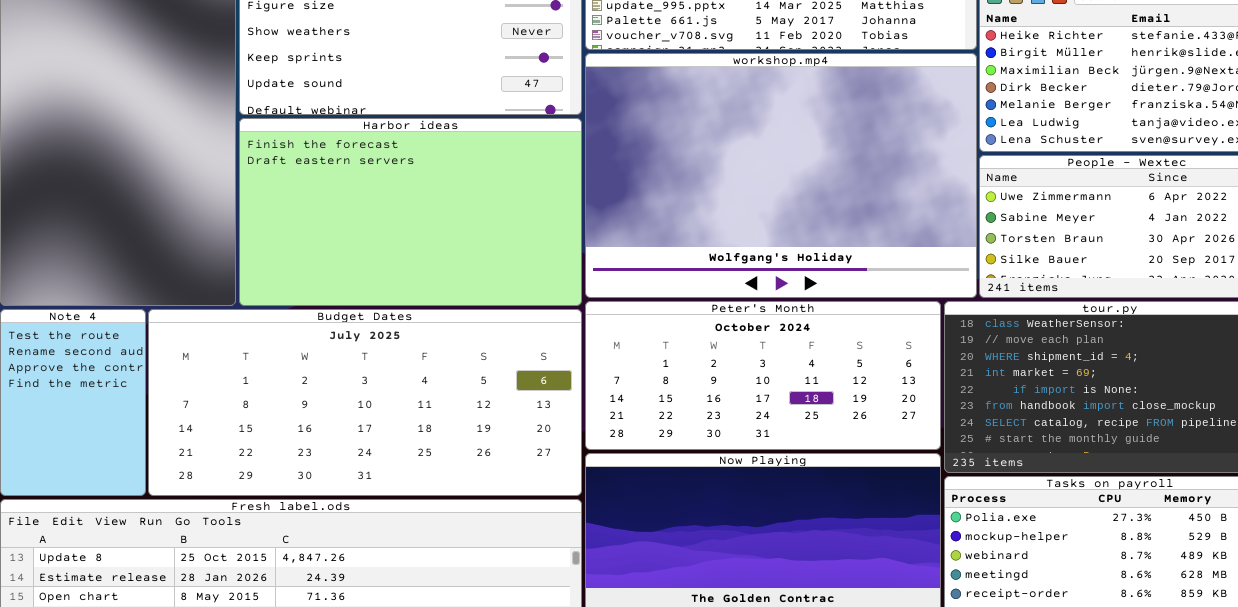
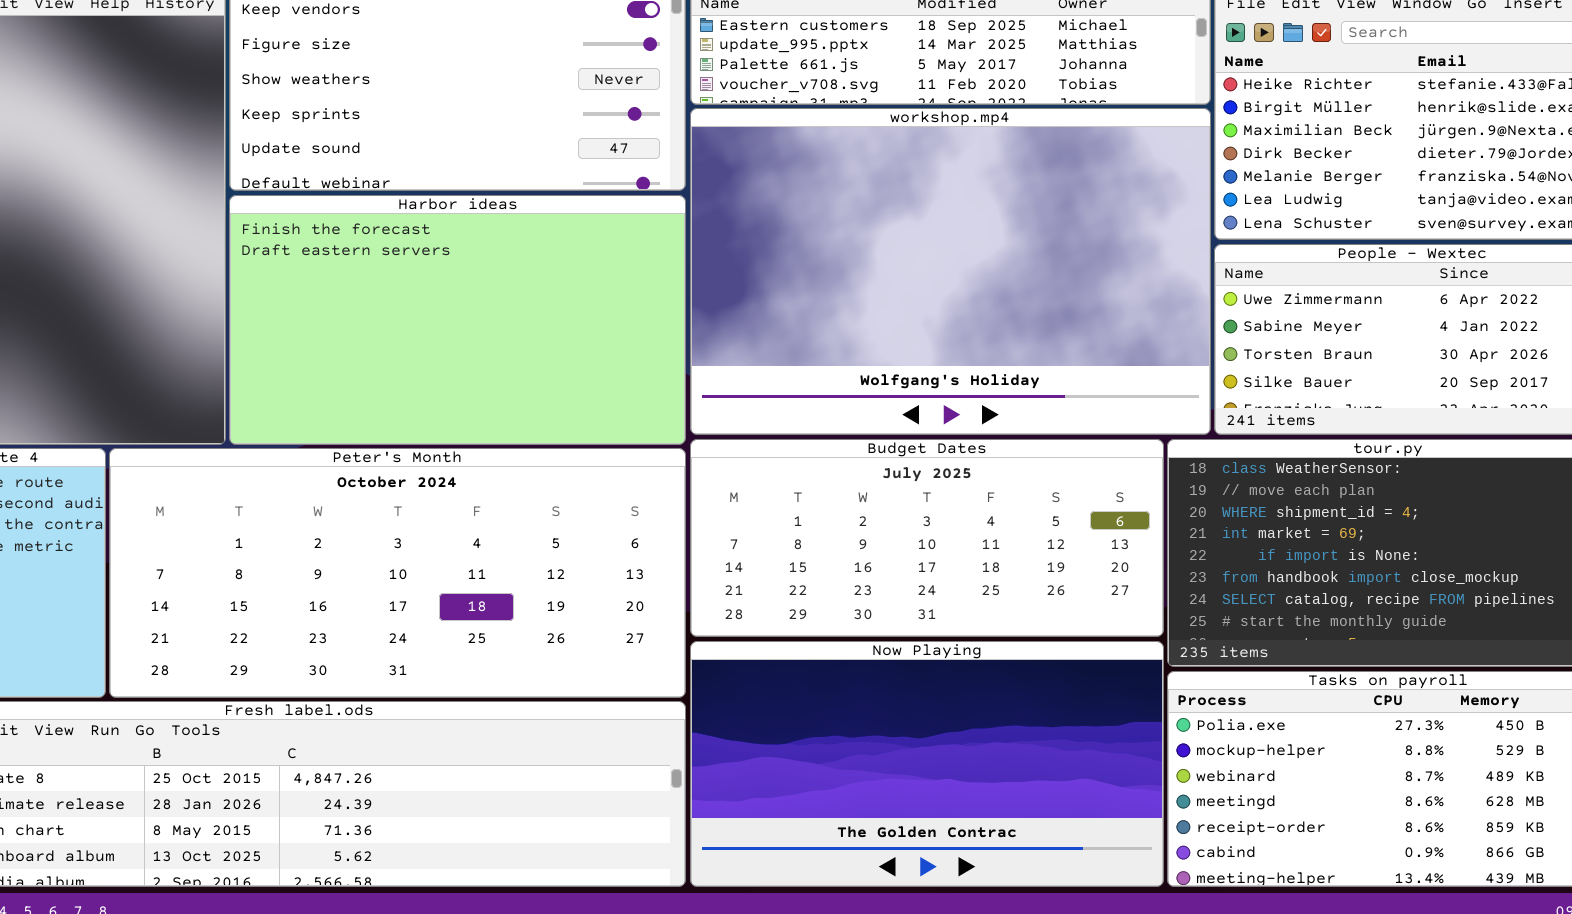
Peter's Month: [585,301,941,450] -> [109,448,686,698], moved, resized
Budget Dates: [148,309,582,496] -> [690,439,1164,637], moved, resized

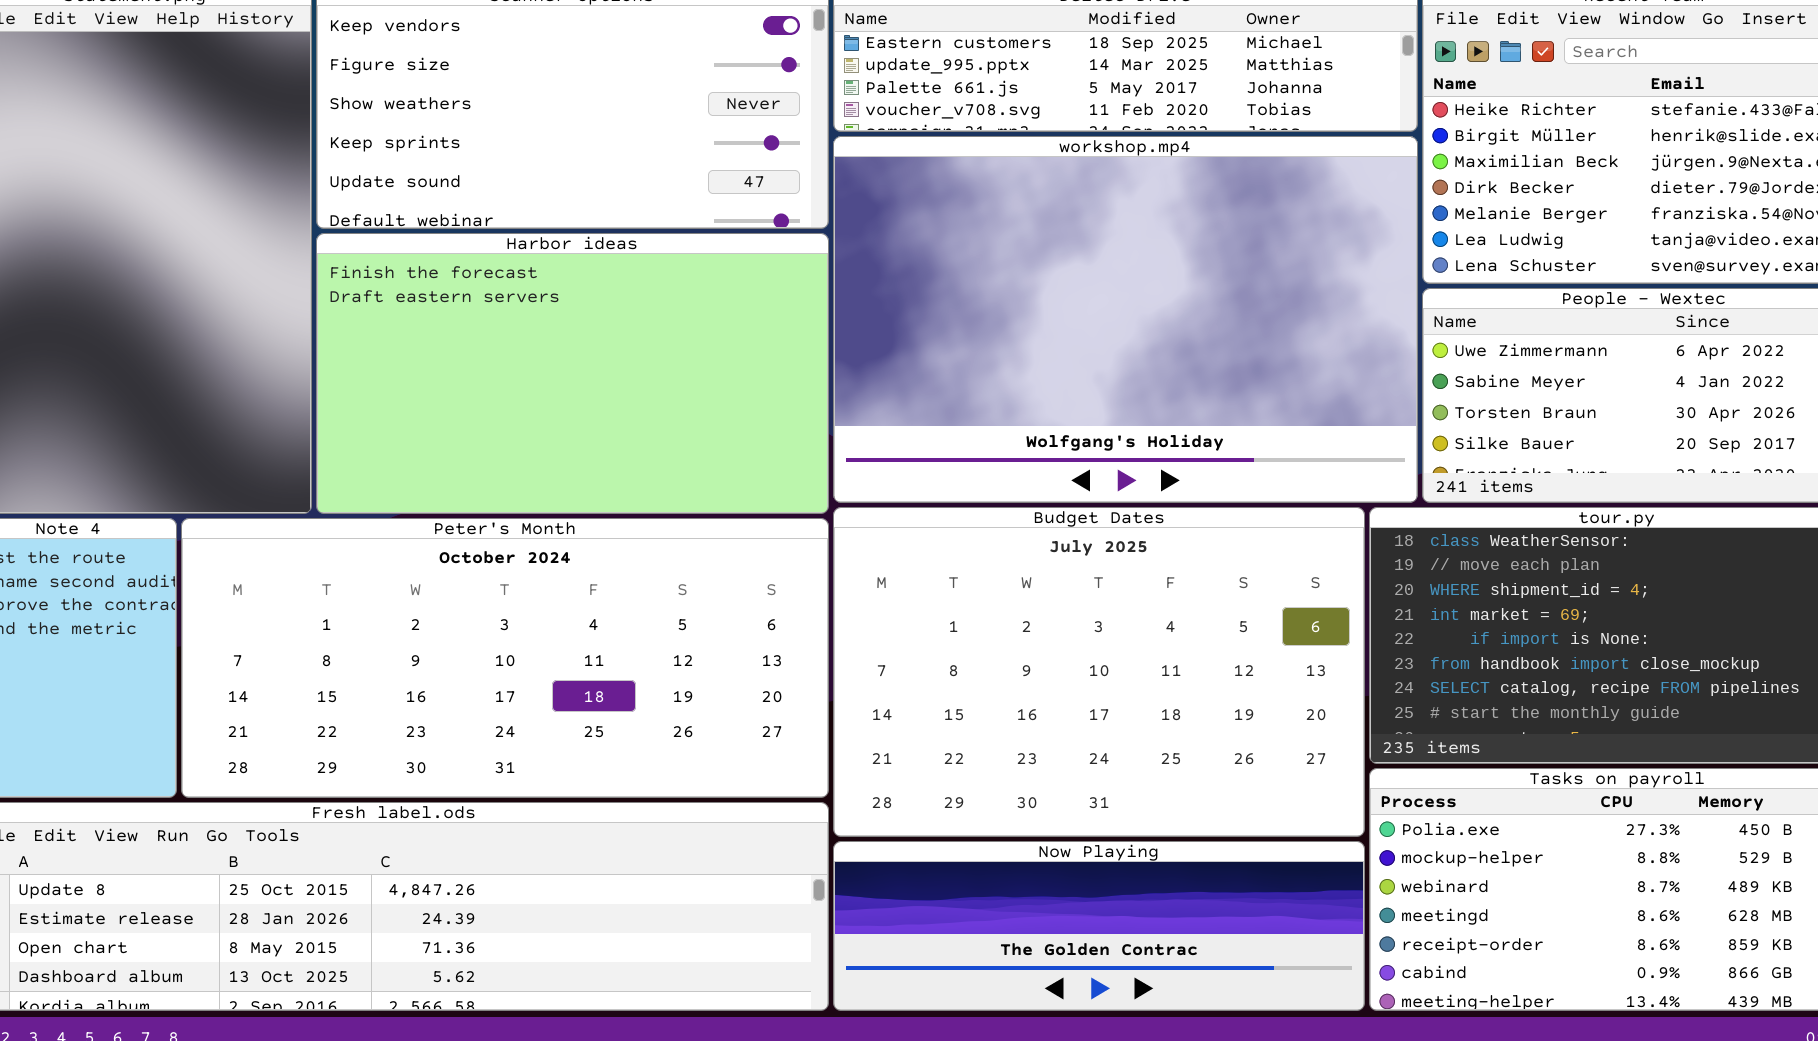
Budget Dates: [690,439,1164,637] -> [833,507,1365,837], resized
Now Playing: [690,641,1164,887] -> [833,841,1365,1011], resized

